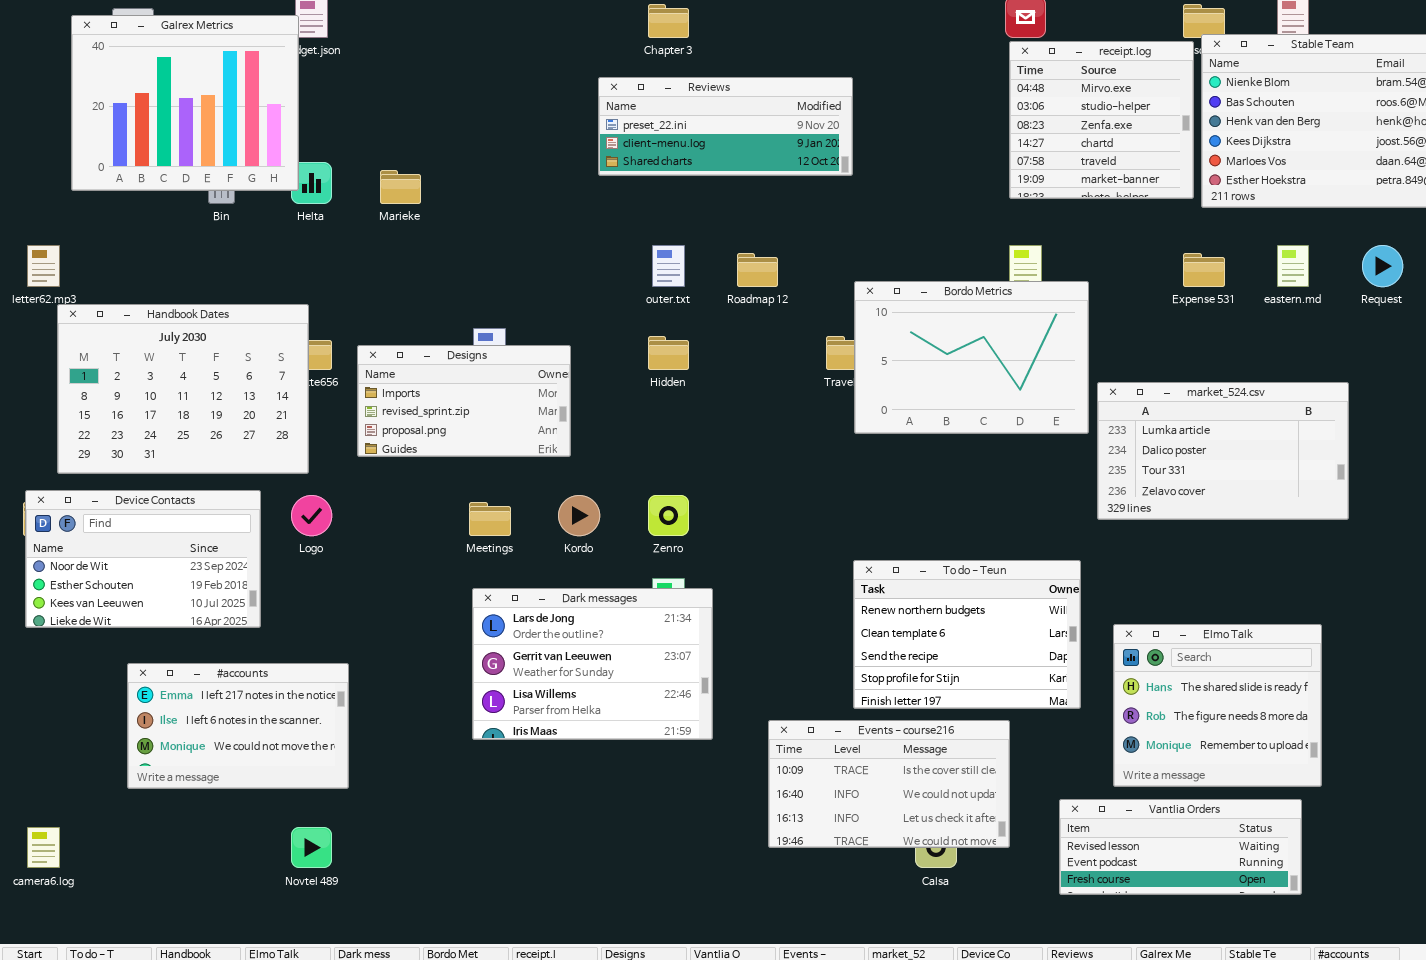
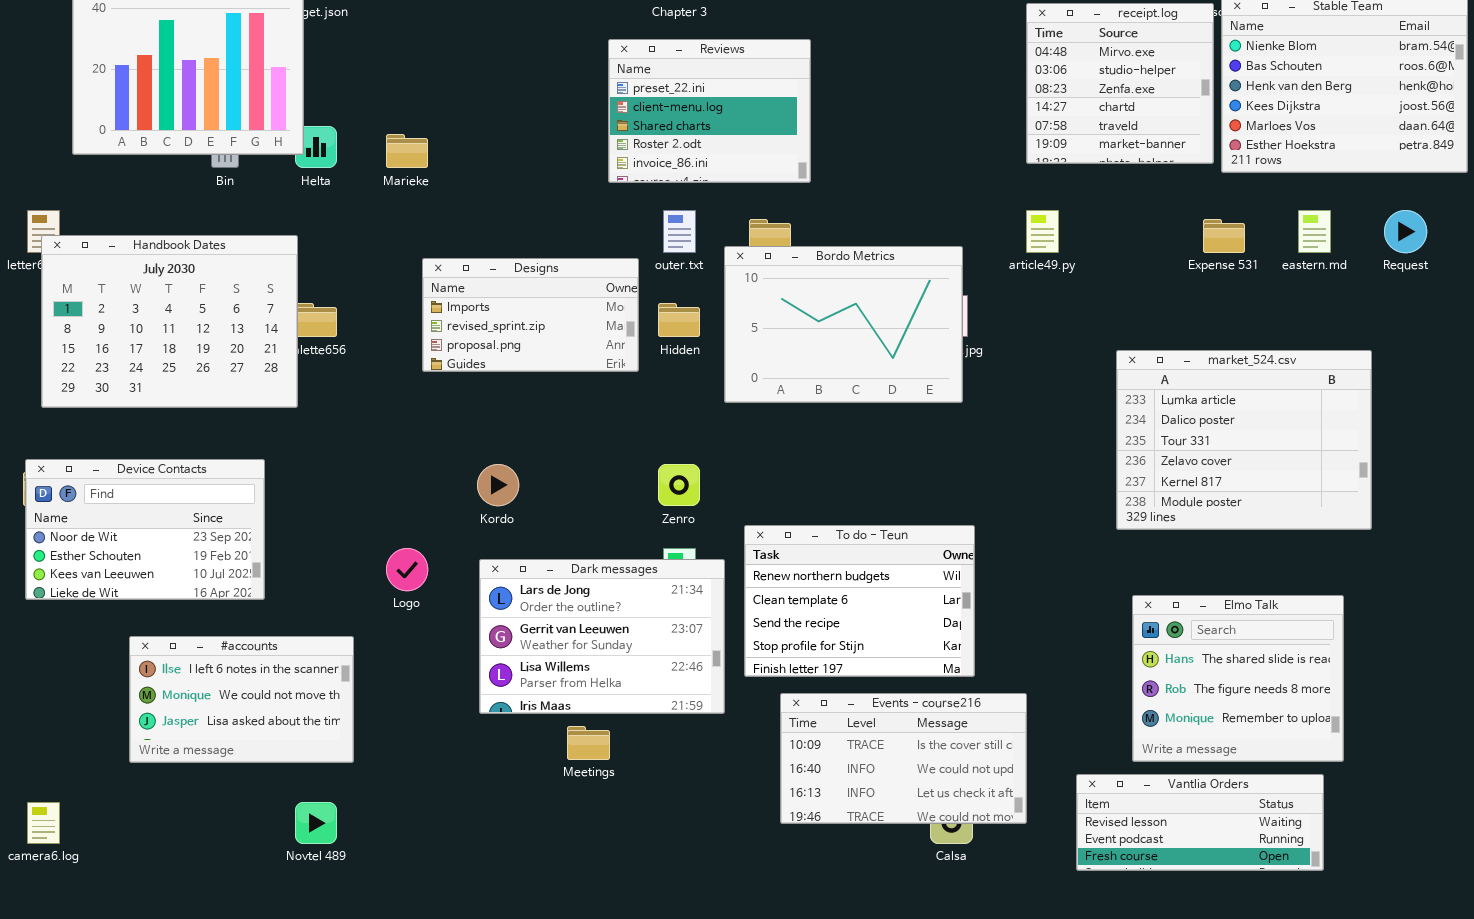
Reviews: [598,77,853,176] -> [608,39,811,183], resized
Bordo Metrics: [854,281,1089,434] -> [724,246,963,403], moved
Handbook Dates: [57,304,309,474] -> [41,235,298,408], moved
Designs: [357,345,571,457] -> [422,258,639,372], moved
market_524.csv: [1097,382,1349,520] -> [1116,350,1372,530], resized
Logo: [291,495,332,536] -> [386,548,428,591], moved
Kordo: [558,495,600,536] -> [477,464,519,506], moved
Meetings: [469,502,511,536] -> [567,726,610,760], moved
To do - Teun: [853,560,1081,709] -> [744,525,975,677], moved
#accounts: [127,663,349,789] -> [129,636,354,763], scrolled down 1 row

